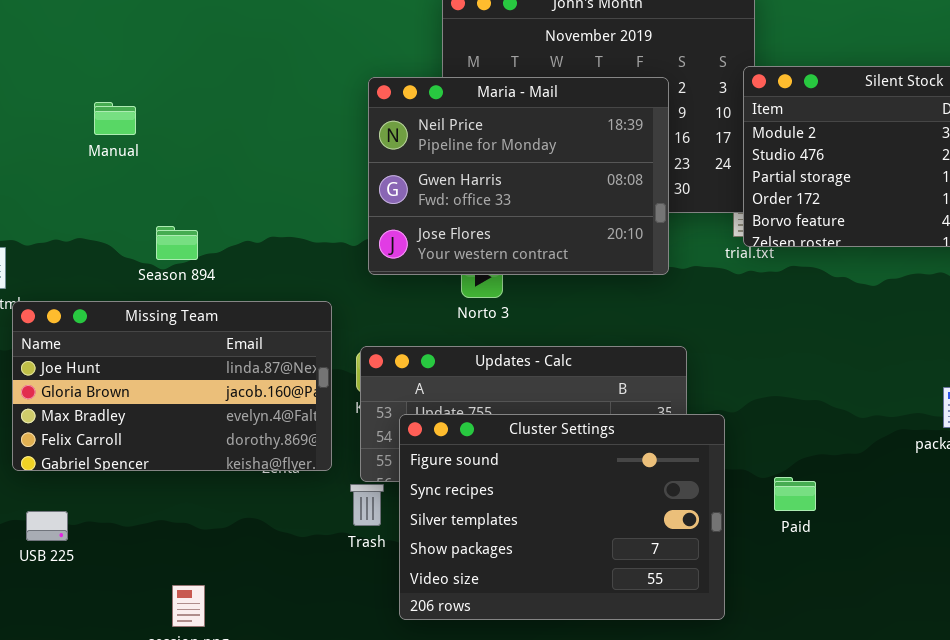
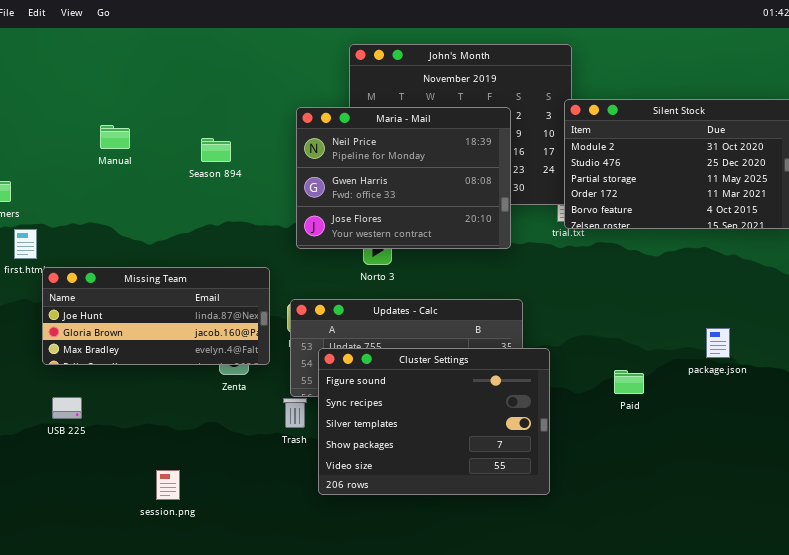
Season 894: [156,226,198,260] -> [201,138,231,162], moved
Missing Team: [12,301,332,471] -> [42,267,270,365], resized
Paid: [774,477,816,511] -> [614,370,644,394], moved
USB 225: [26,511,68,541] -> [52,397,82,419], moved

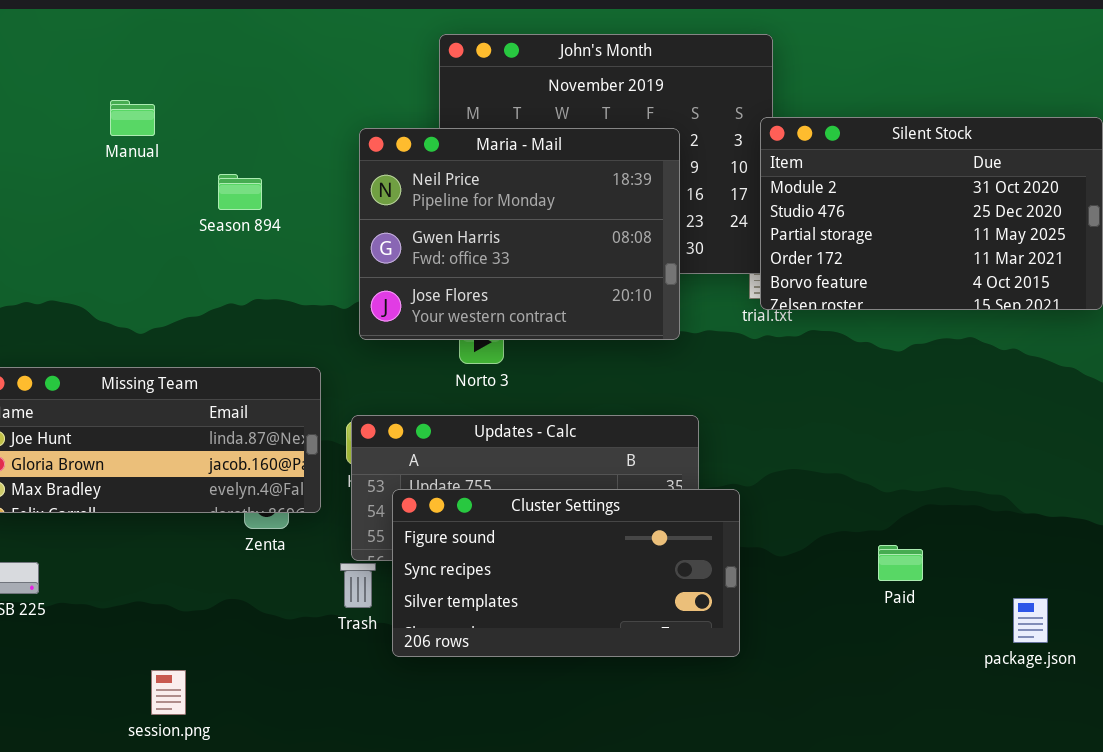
Manual: [100,125,130,149] -> [110,100,155,136], moved
package.json: [706,328,730,358] -> [1013,598,1048,643], moved
Cluster Settings: [318,348,550,495] -> [392,489,740,657], resized
Paid: [614,370,644,394] -> [878,545,923,581], moved

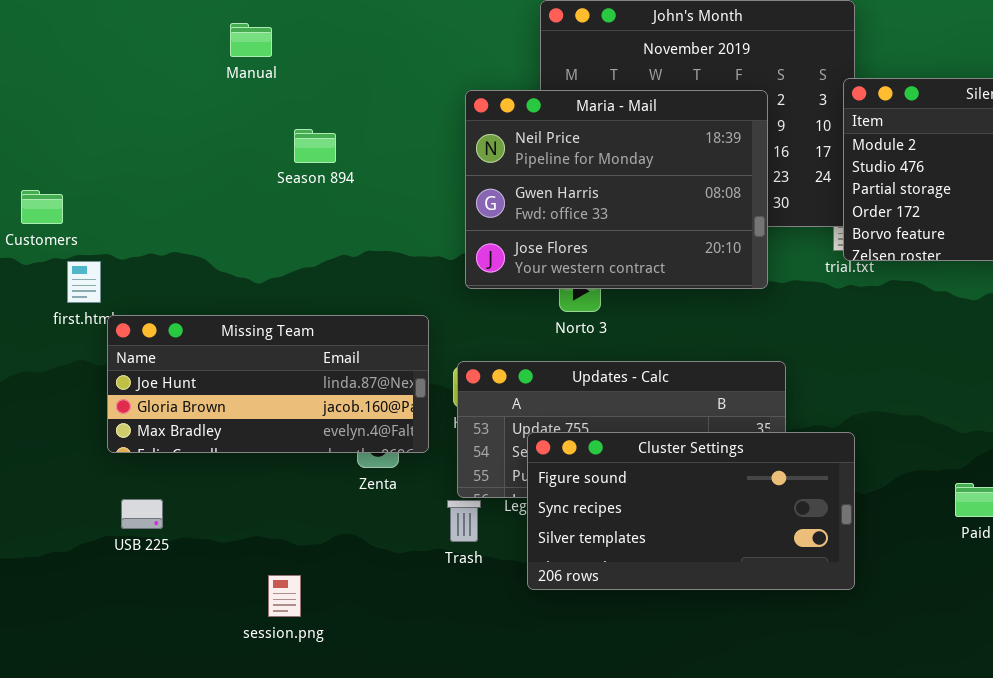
Manual: [110,100,155,136] -> [230,23,272,57], moved
Season 894: [218,174,262,210] -> [294,129,336,163], moved
Cluster Settings: [392,489,740,657] -> [527,432,855,590], moved
session.png: [151,670,186,715] -> [268,575,301,617], moved

